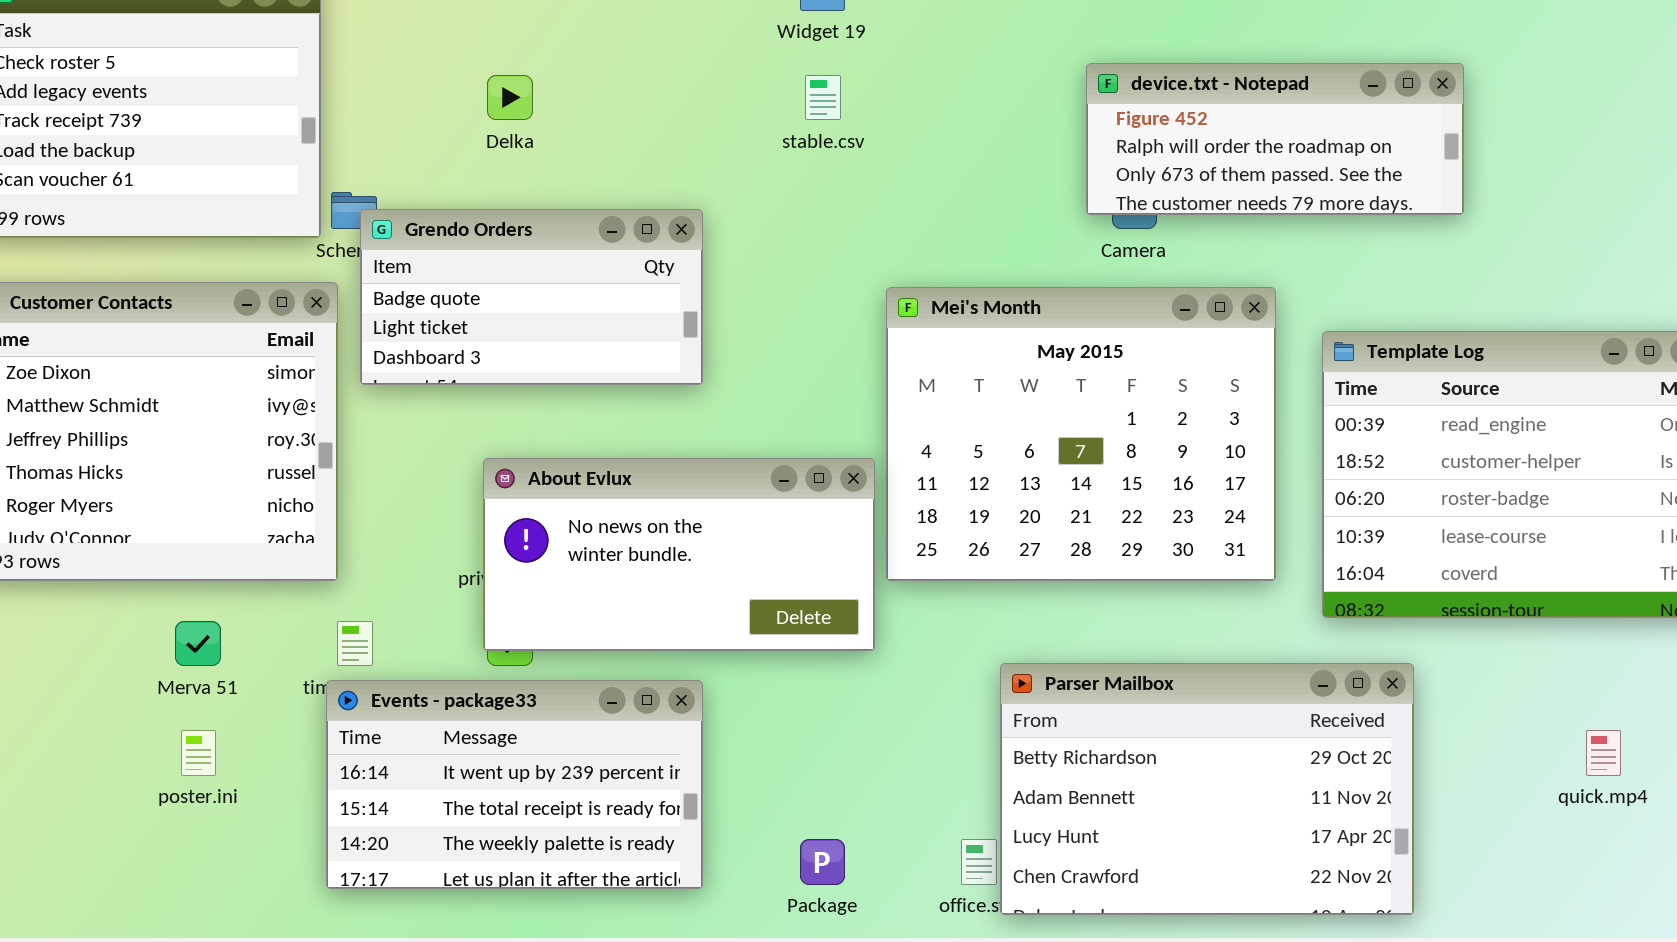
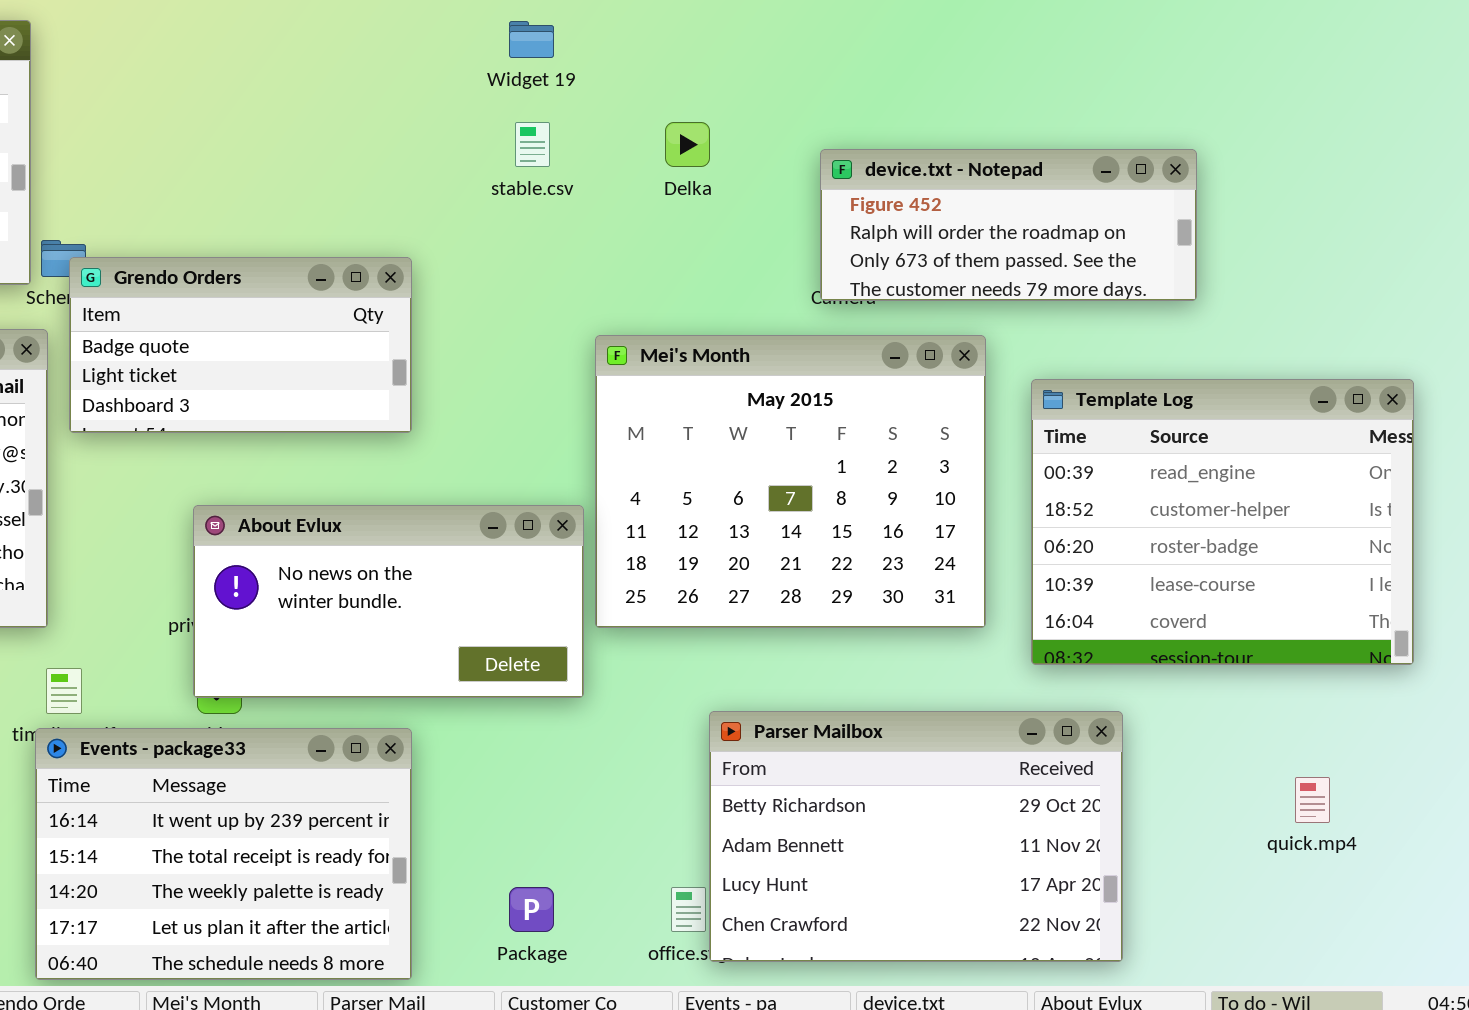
device.txt - Notepad: [1086,63,1464,215] -> [820,149,1197,301], moved
Delka: [487,75,533,120] -> [665,122,710,167], moved
Events - package33: [326,680,703,889] -> [35,728,412,980], resized

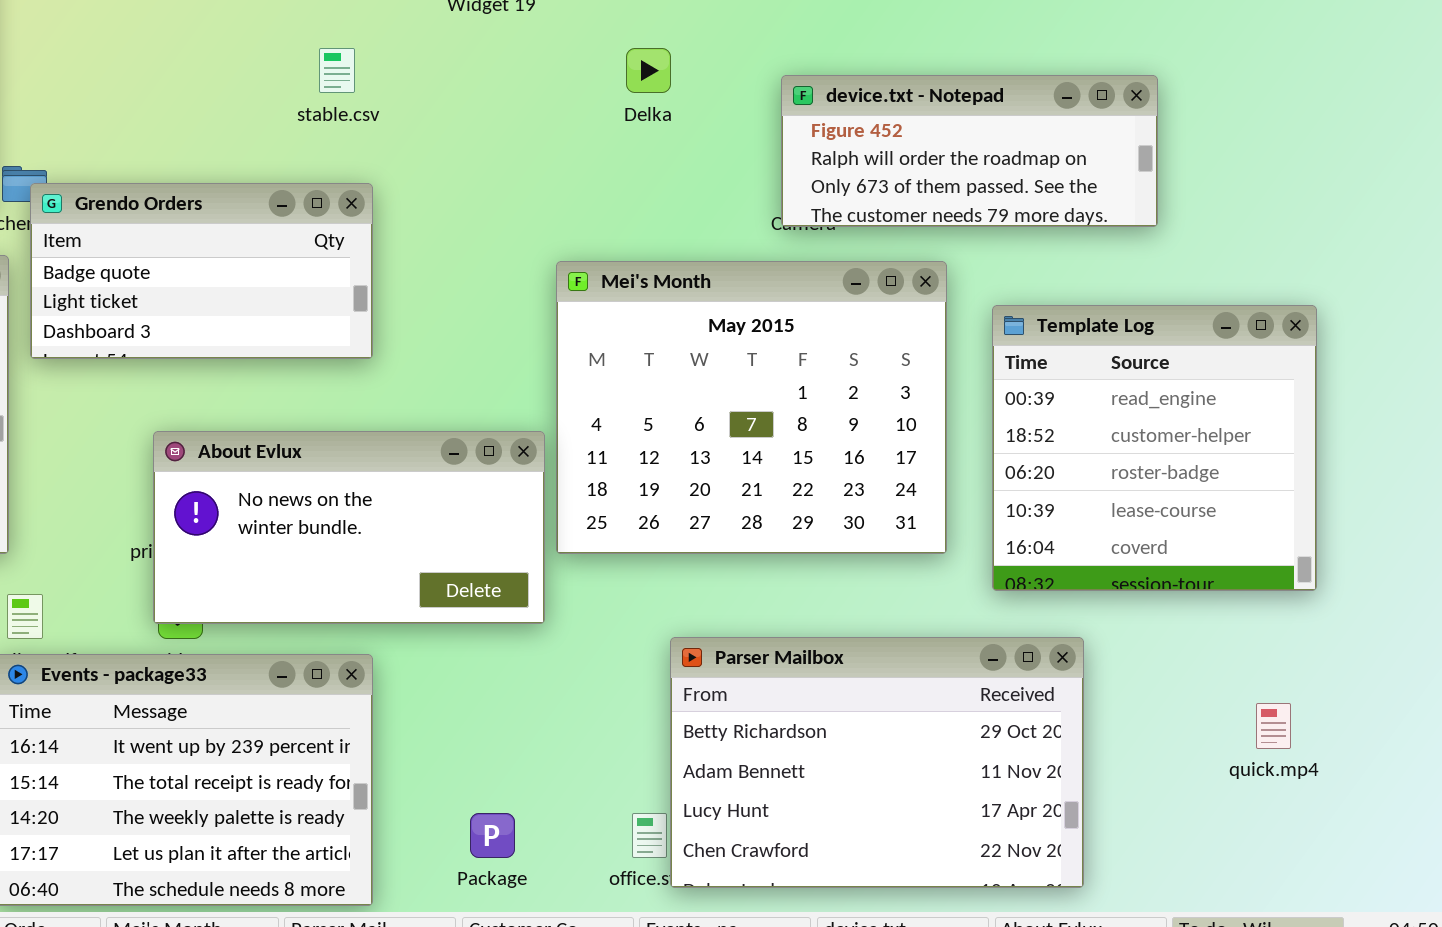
stable.csv: [515,122,550,167] -> [319,48,355,93], moved
Template Log: [1031,379,1414,665] -> [992,305,1317,591], resized

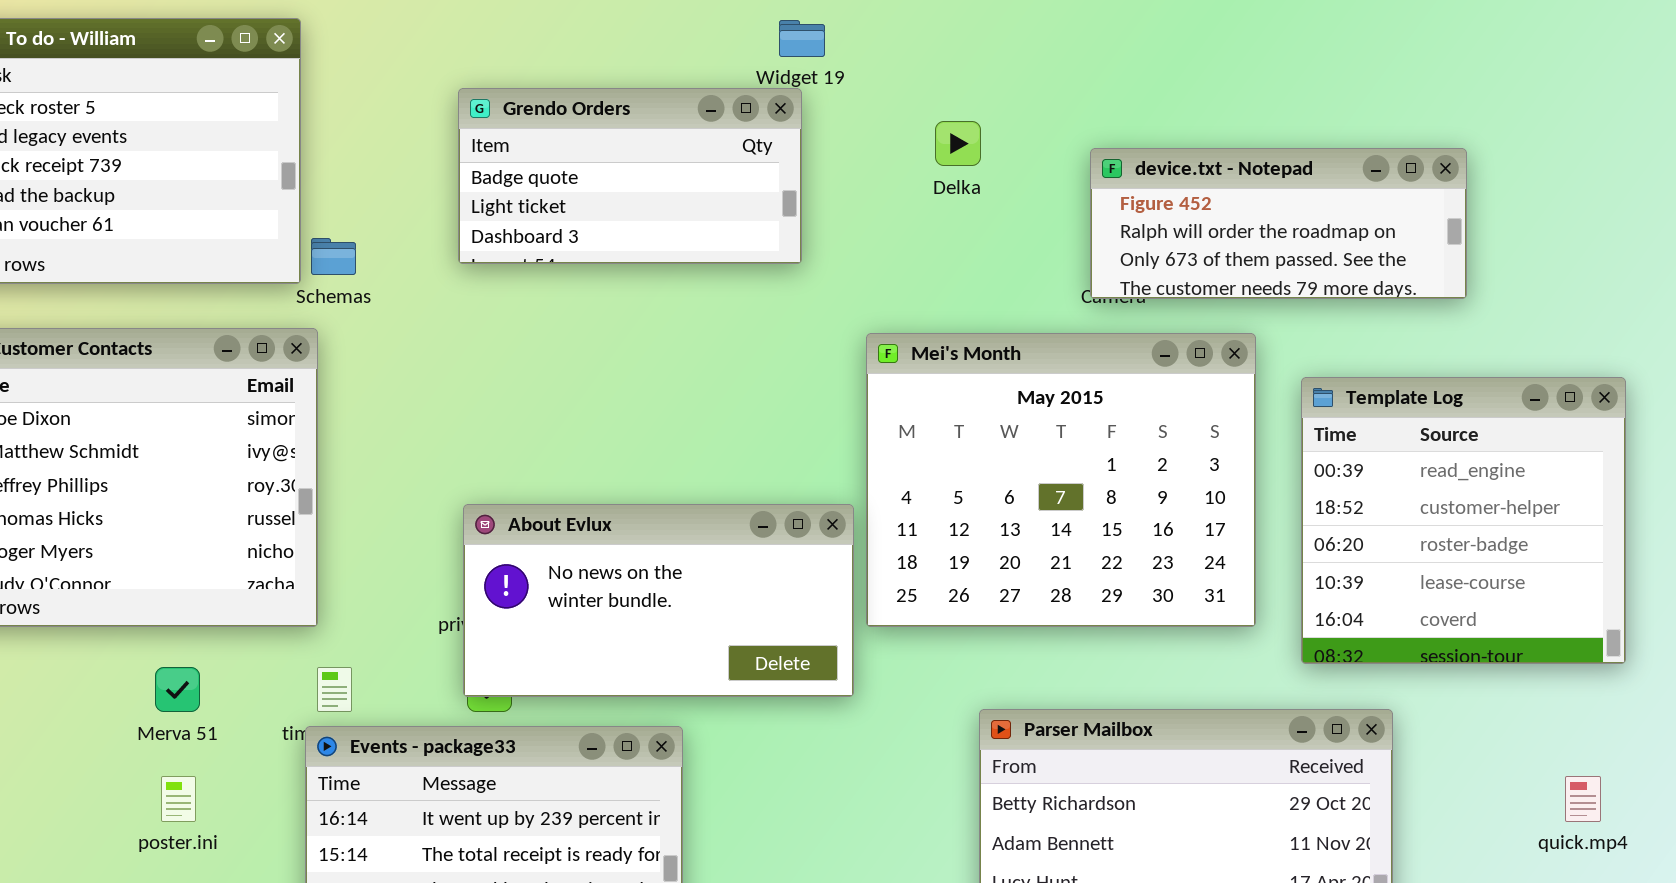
Grendo Orders: [30,183,373,359] -> [458,88,802,264], moved

